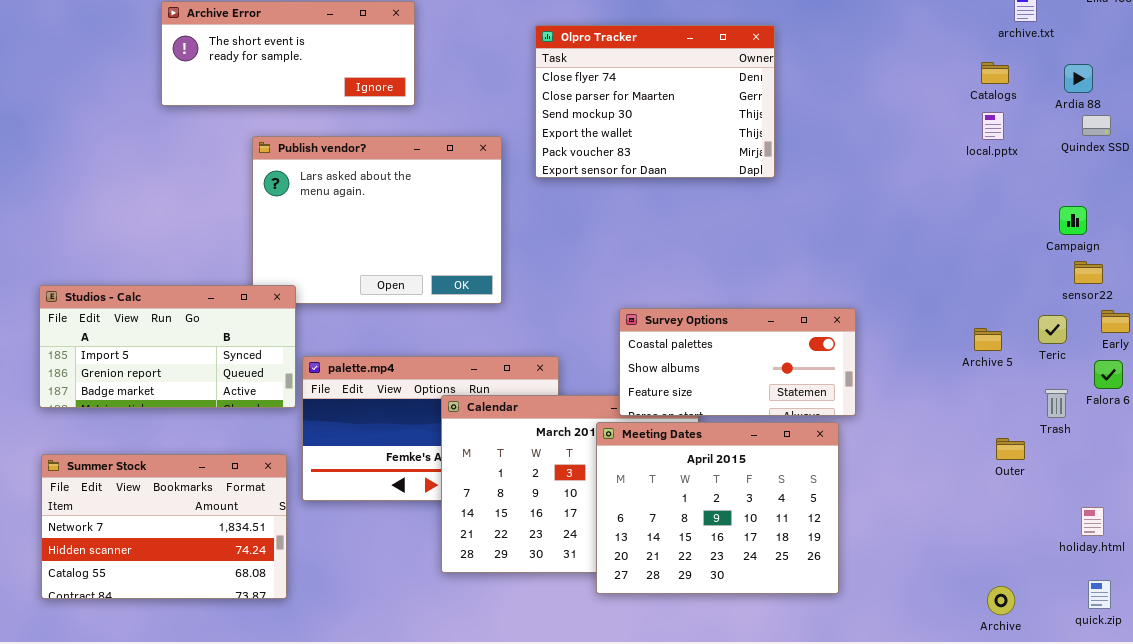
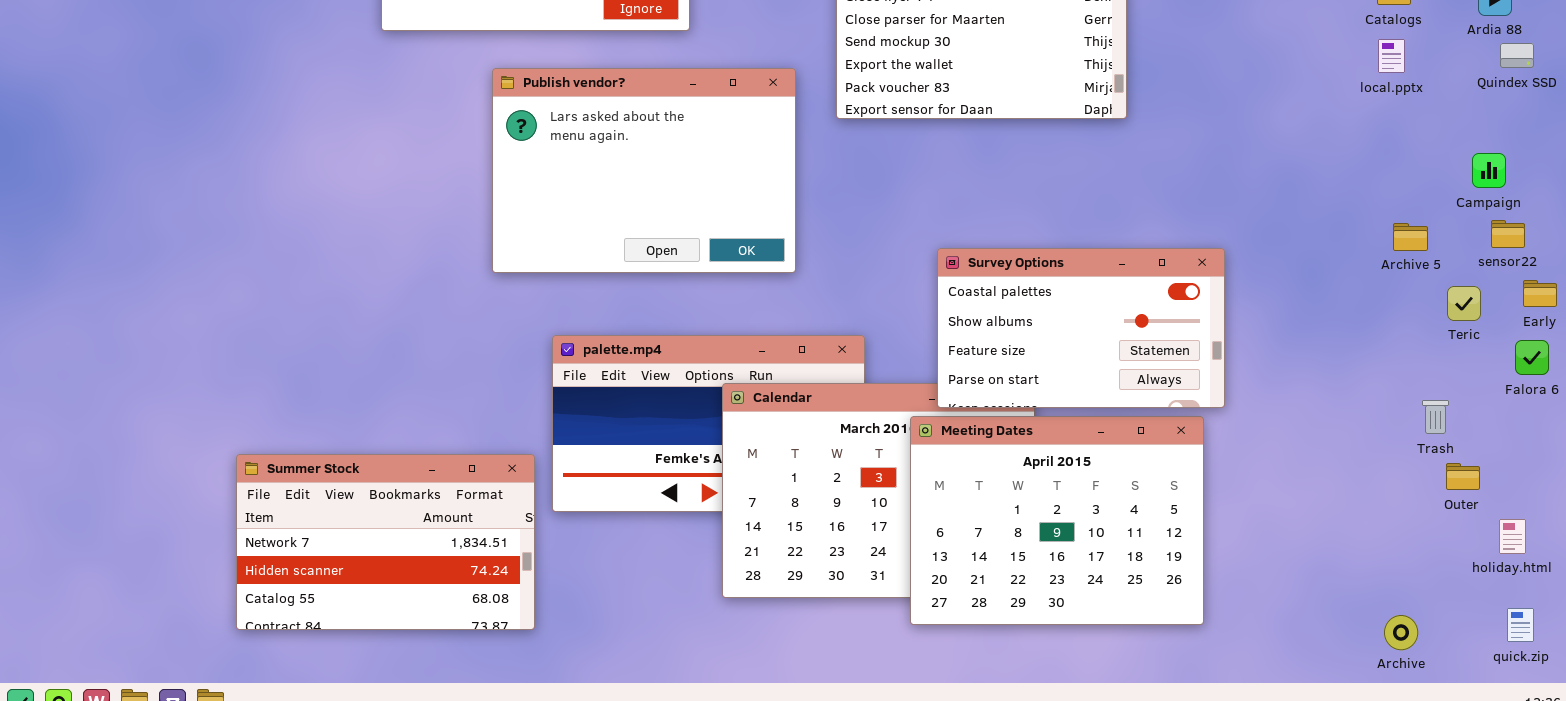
Studios - Calc: [39,285,296,408] -> none, closed
Survey Options: [619,308,856,416] -> [937,248,1225,408], resized
Archive 5: [974,328,1002,351] -> [1393,223,1428,251], moved
Trash: [1045,389,1068,418] -> [1422,400,1449,434], moved
Outer: [996,438,1025,460] -> [1446,463,1480,490], moved

